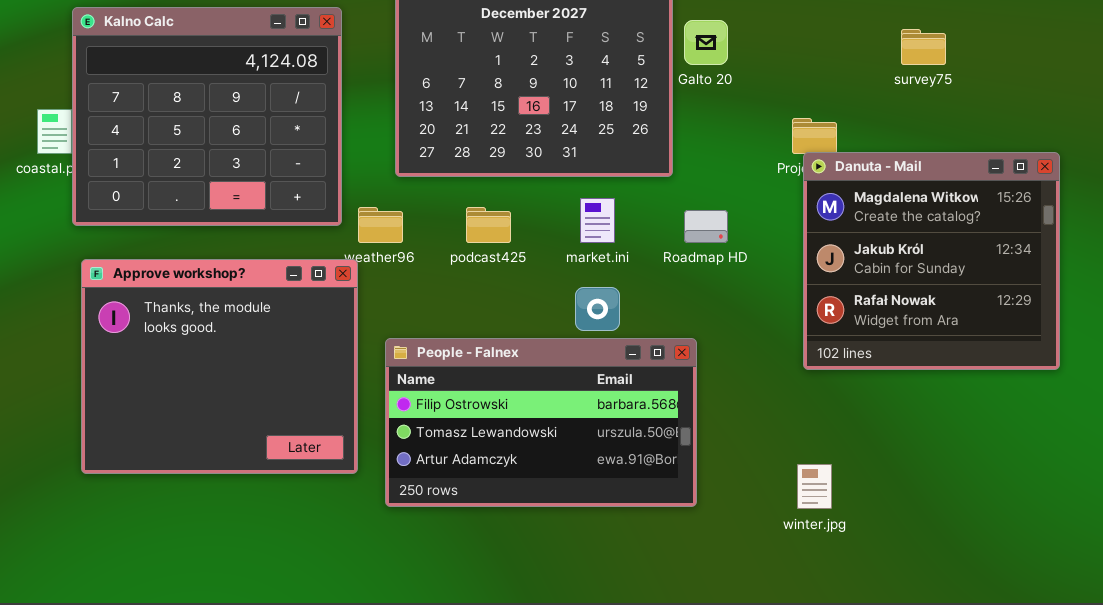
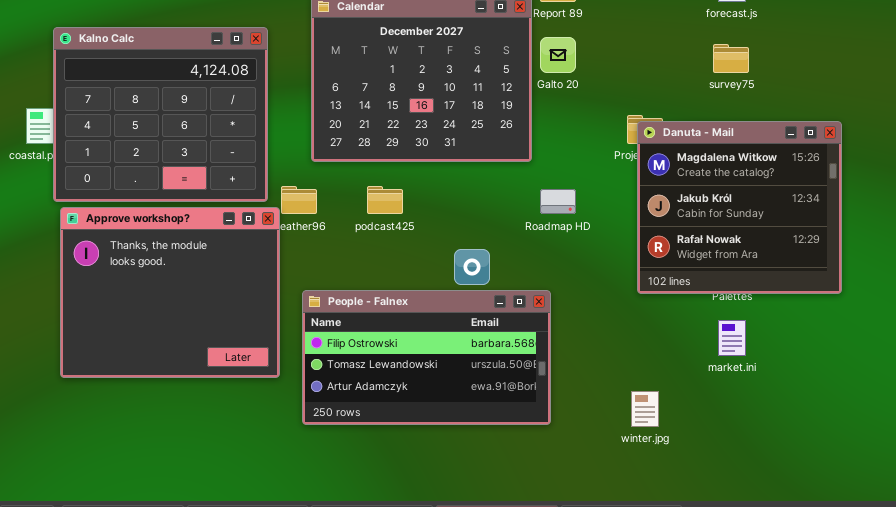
Danuta - Mail: [803,152,1060,370] -> [637,121,842,294], moved
market.ini: [580,198,615,243] -> [718,320,746,356], moved
Approve workshop?: [81,259,358,474] -> [60,207,280,378], moved

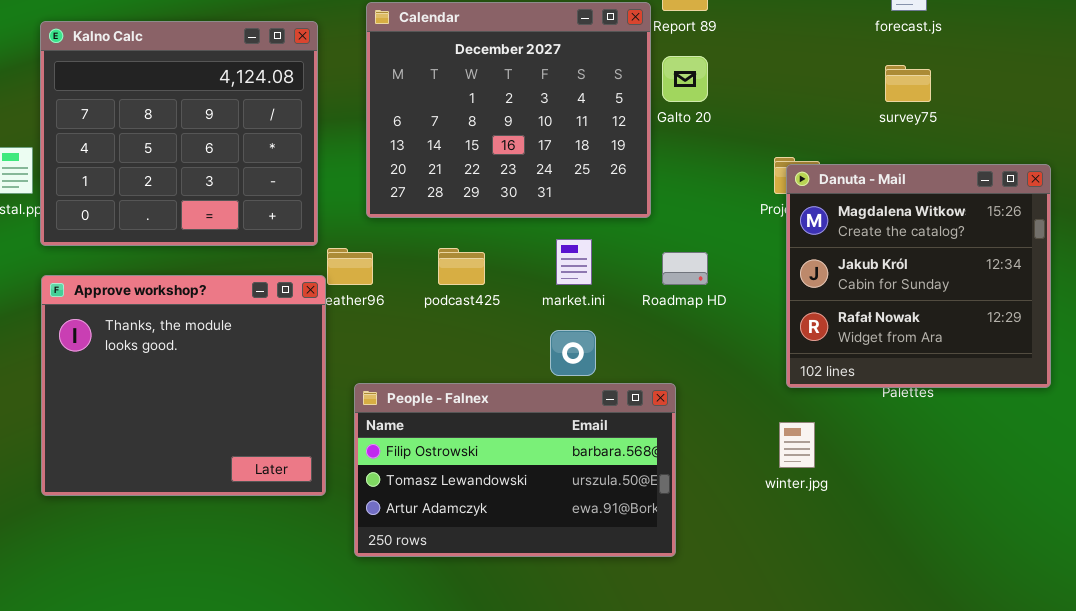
Kalno Calc: [53,27,268,202] -> [40,21,318,246], moved
market.ini: [718,320,746,356] -> [556,239,592,285], moved
winter.jpg: [631,391,659,427] -> [779,422,815,468], moved

